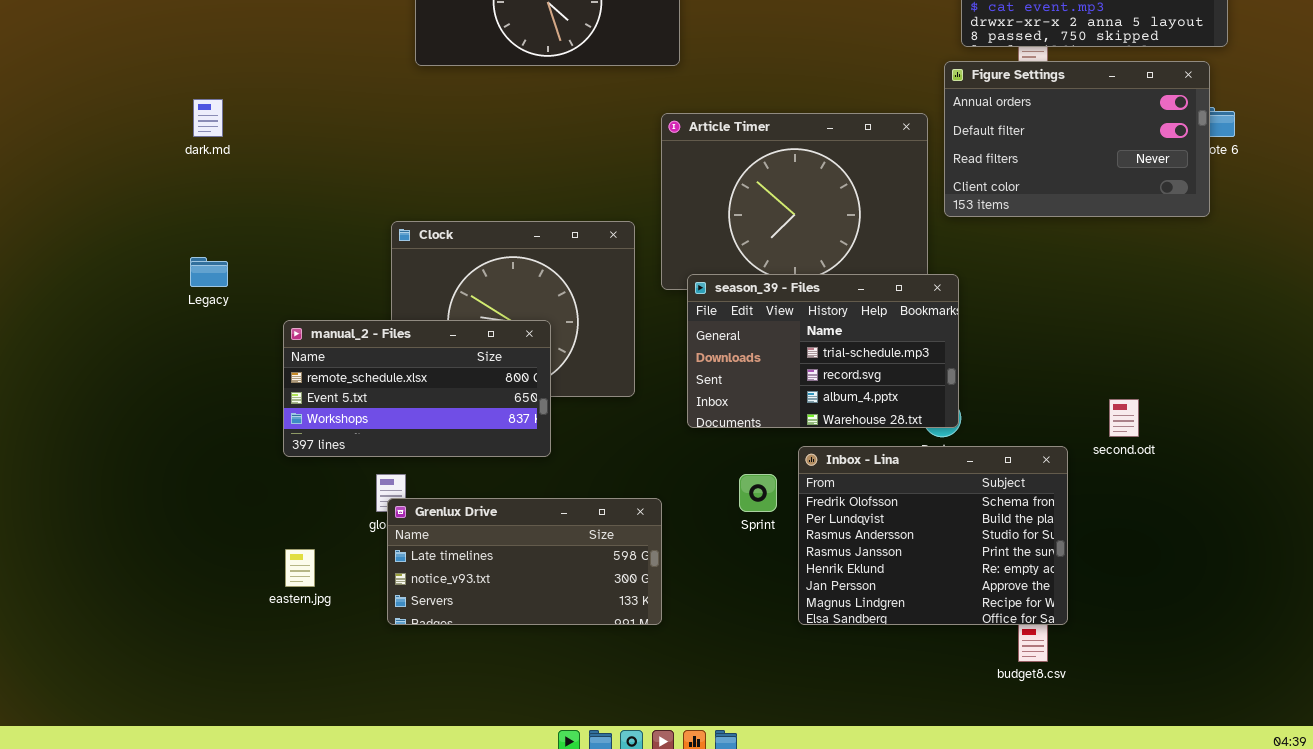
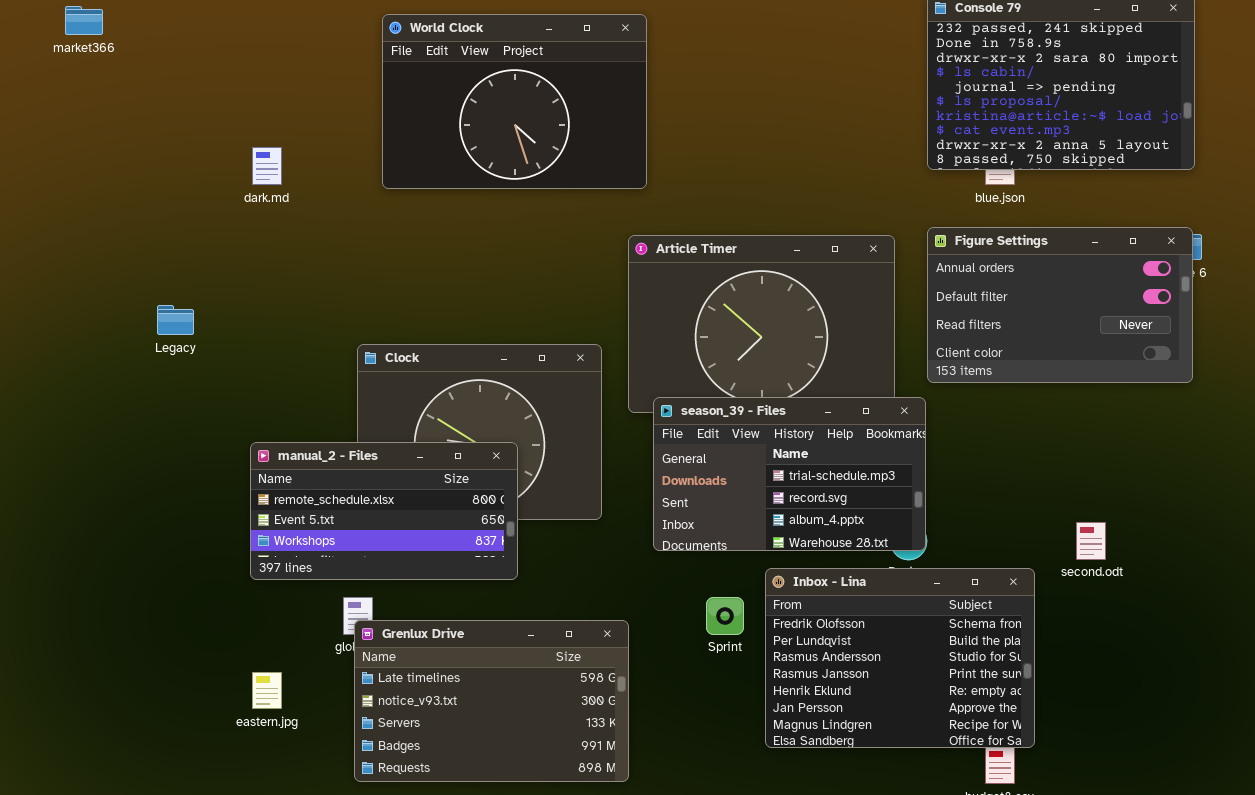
Figure Settings: [944,61,1210,217] -> [927,227,1193,383], moved
dark.md: [193,99,223,137] -> [252,147,282,185], moved
Legacy: [190,257,228,287] -> [157,305,194,335], moved
Grenlux Drive: [387,498,662,625] -> [354,620,629,782], resized

